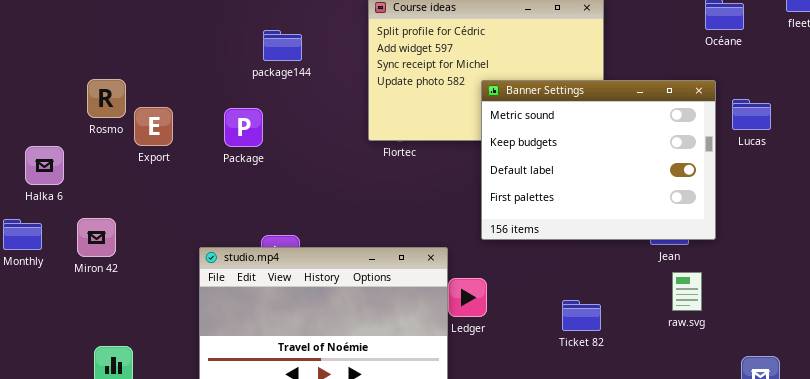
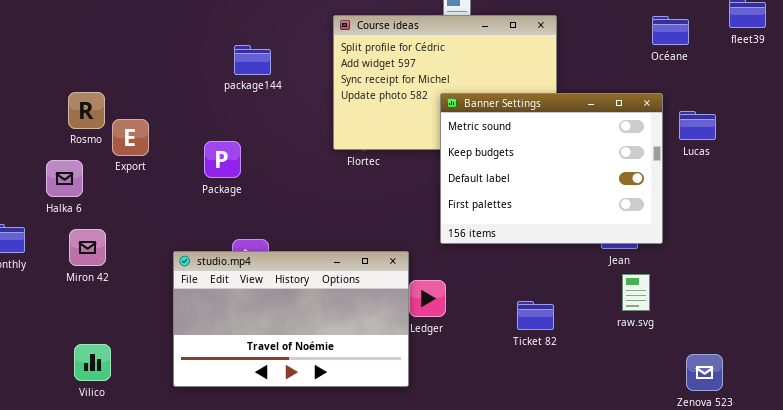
Package: [224,108,263,147] -> [204,141,241,178], moved
Halka 6: [25,146,64,185] -> [46,160,83,197], moved
Miron 42: [77,218,116,257] -> [69,229,106,266], moved

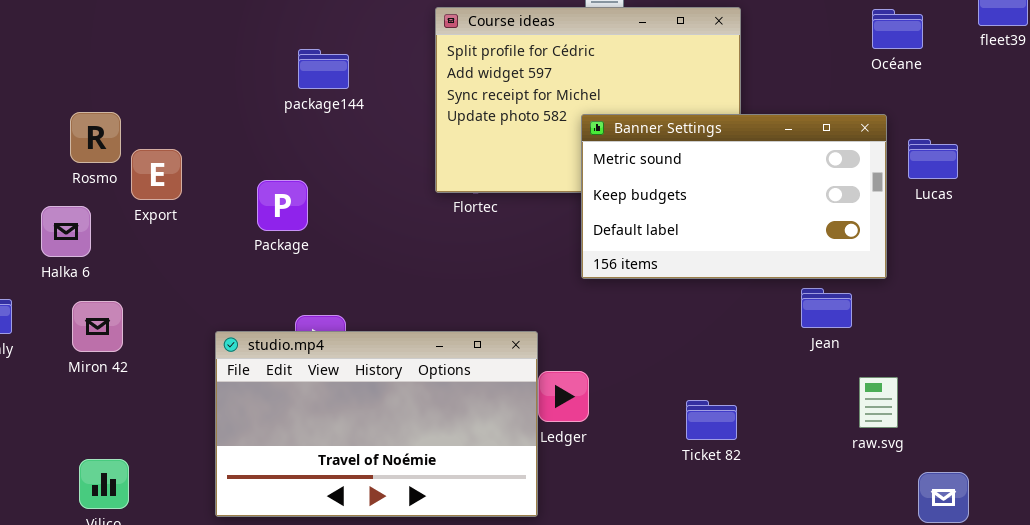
Banner Settings: [440,93,663,244] -> [581,114,887,279], resized
raw.svg: [622,274,650,311] -> [859,377,898,428], moved

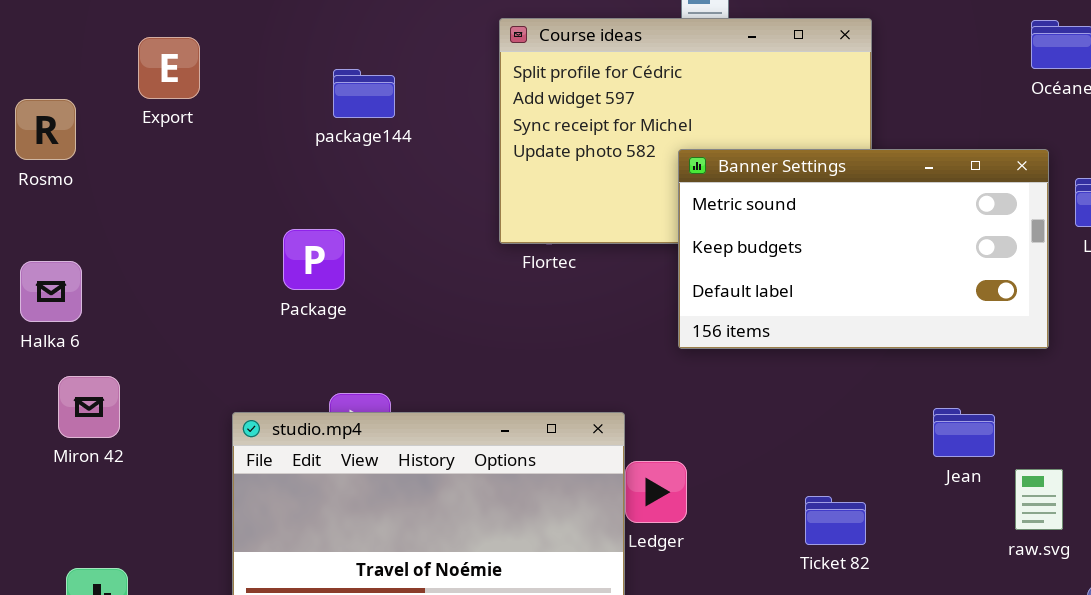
Rosmo: [70,112,121,163] -> [15,99,76,160], moved
Export: [131,149,182,200] -> [138,37,200,99], moved
Jean: [801,288,852,328] -> [933,408,995,457], moved

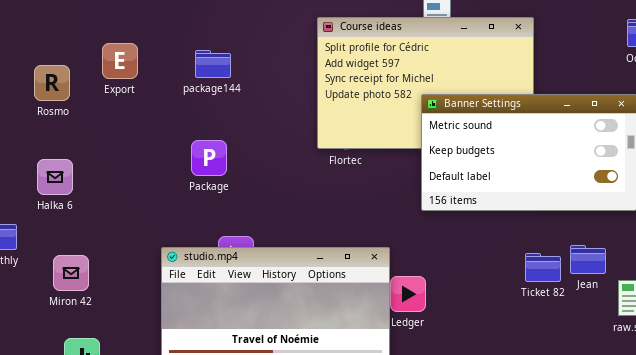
Export: [138,37,200,99] -> [102,43,138,79], moved
package144: [333,69,395,118] -> [195,50,231,78], moved
Miron 42: [58,376,120,438] -> [53,255,89,291], moved
Ticket 82: [805,496,866,545] -> [525,253,561,282], moved

